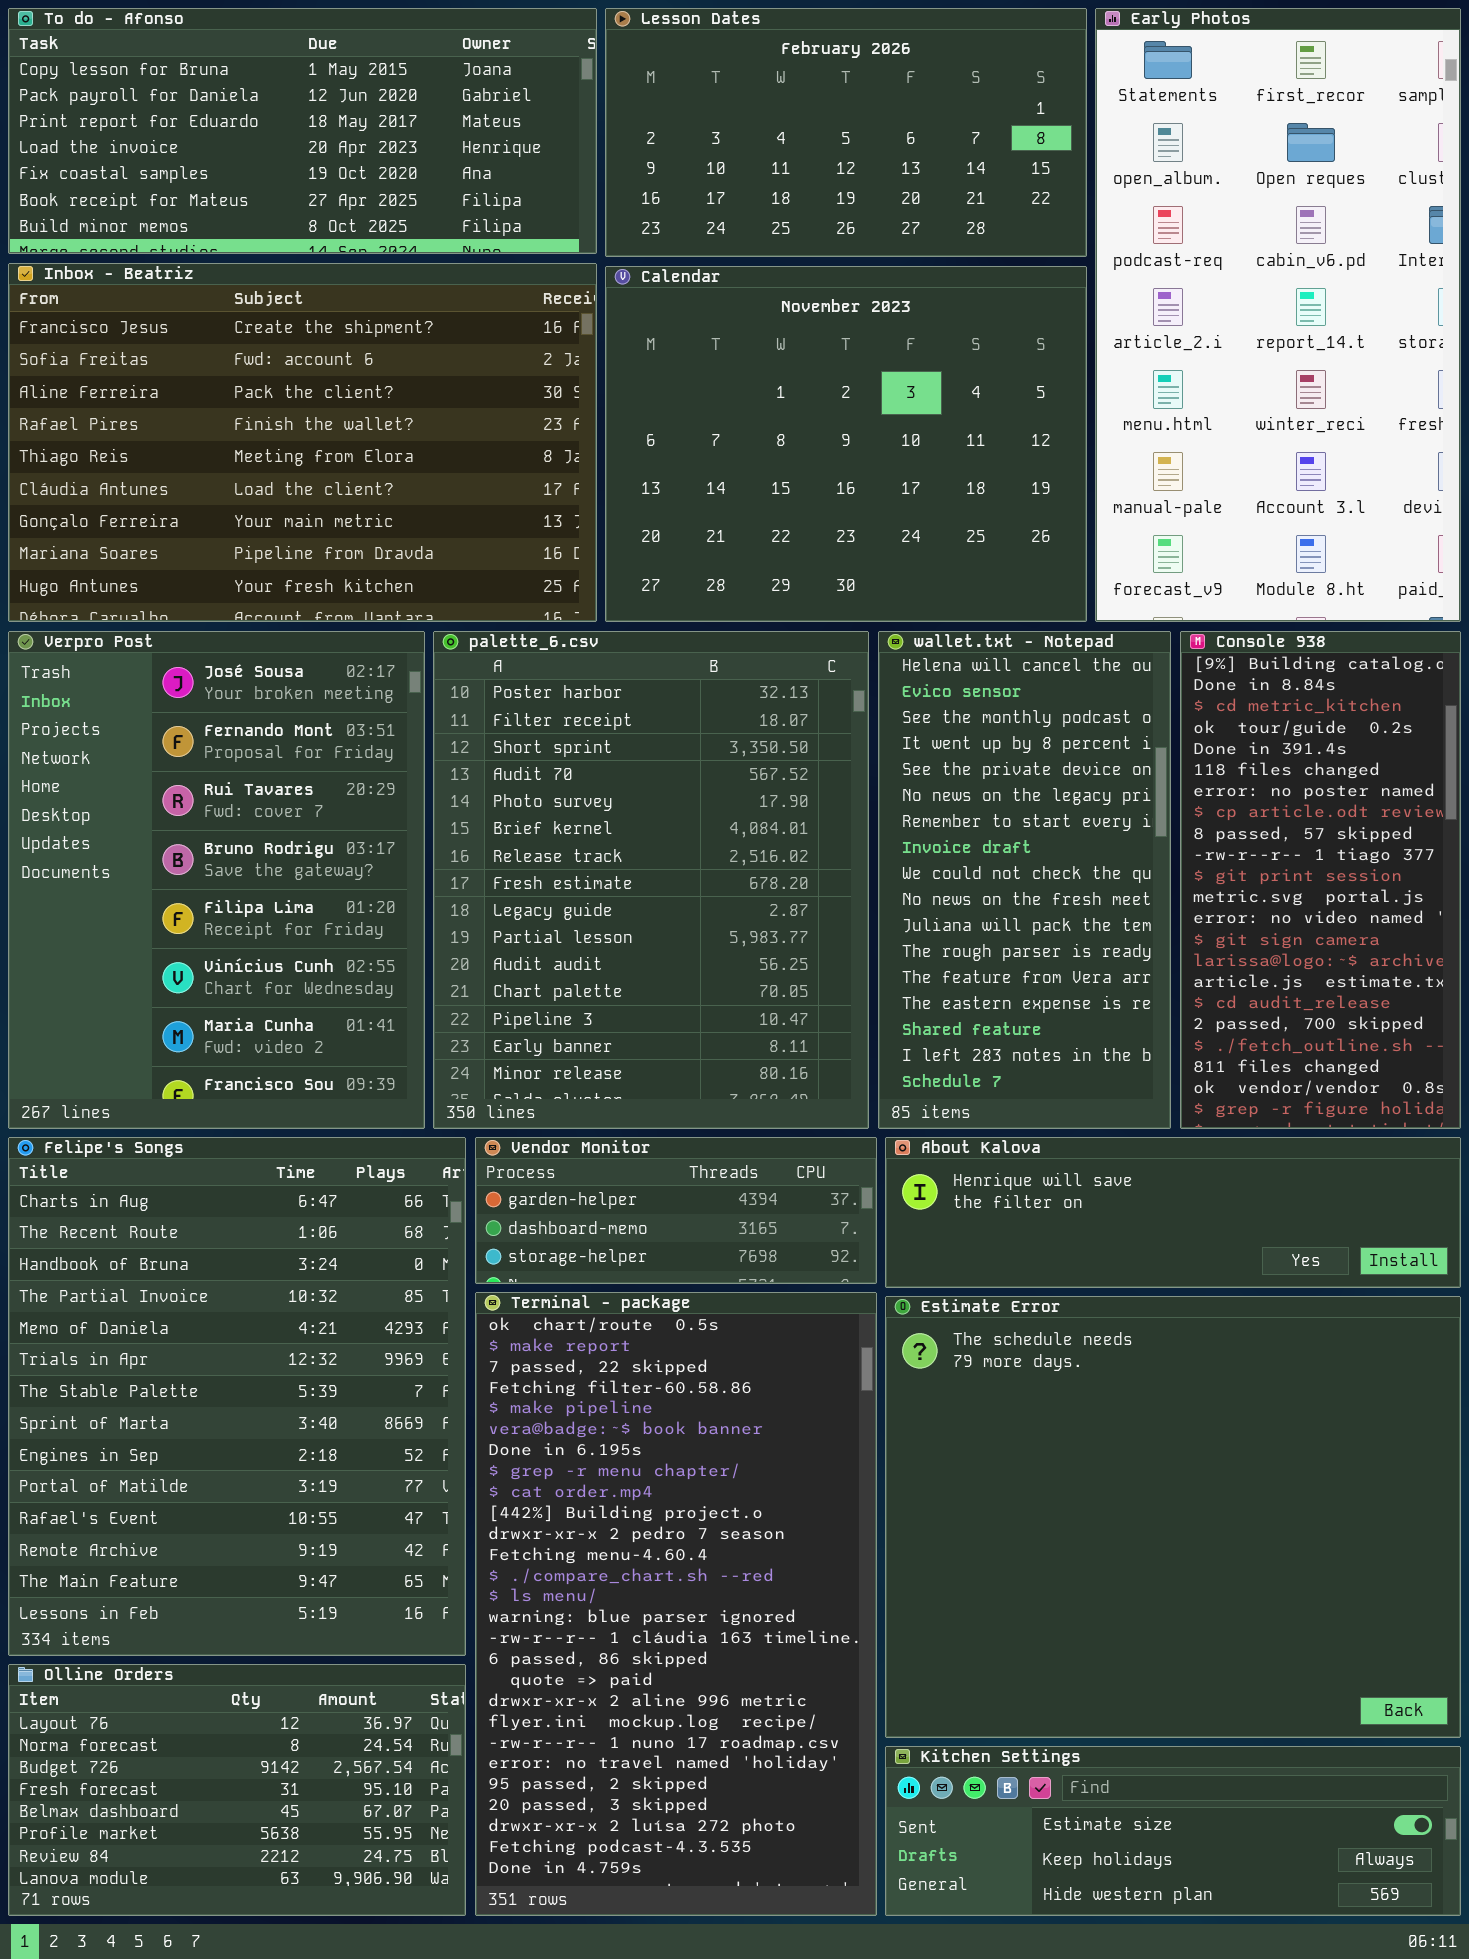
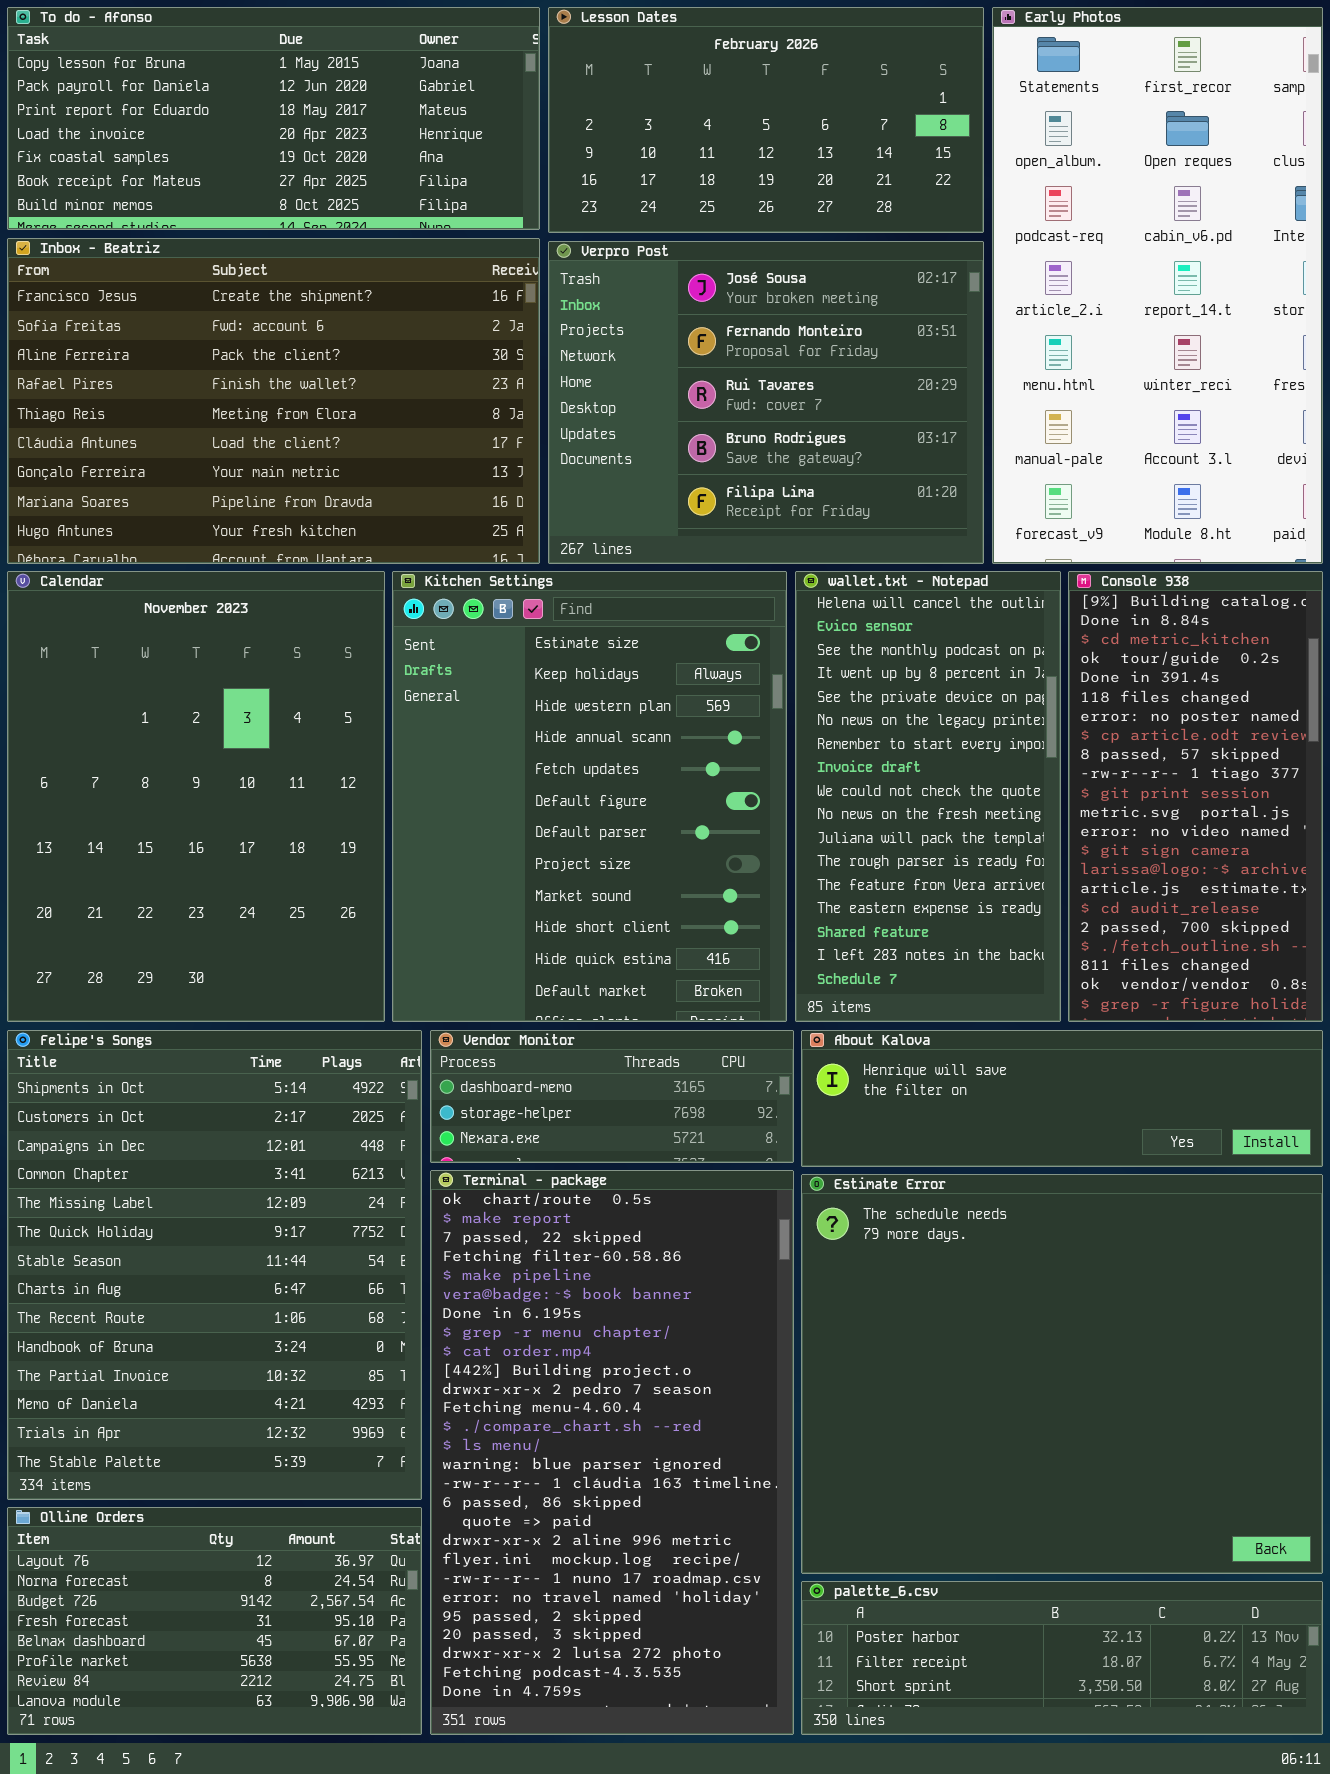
Calendar: [605,266,1087,622] -> [7,571,385,1022], moved, resized
Verpro Post: [8,631,425,1129] -> [548,241,984,564], moved, resized
palette_6.csv: [433,631,869,1129] -> [801,1581,1323,1735], moved, resized
Felipe's Songs: [8,1137,466,1656] -> [7,1030,422,1500], scrolled up 7 rows
Vendor Monitor: [475,1137,877,1284] -> [430,1030,794,1163], scrolled down 1 row
Kitchen Settings: [885,1746,1461,1916] -> [392,571,787,1022], moved, resized

